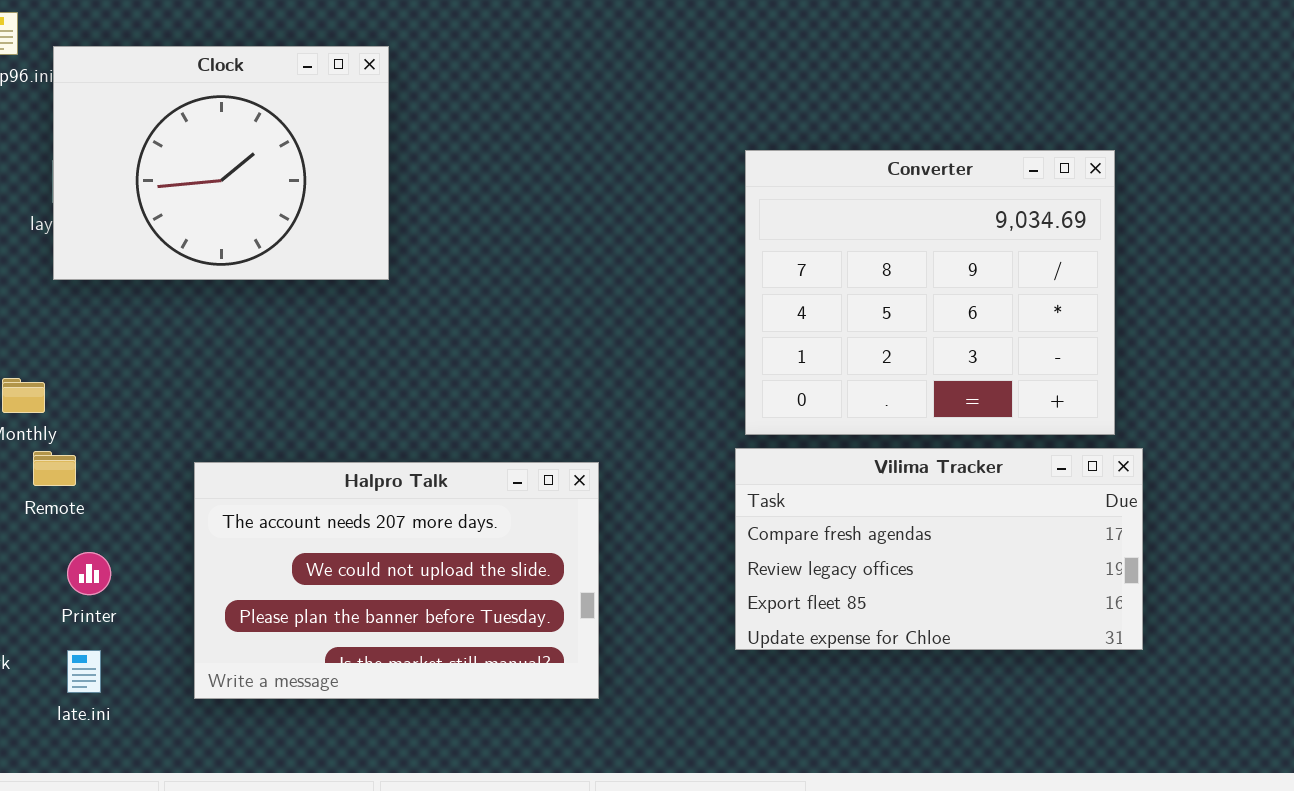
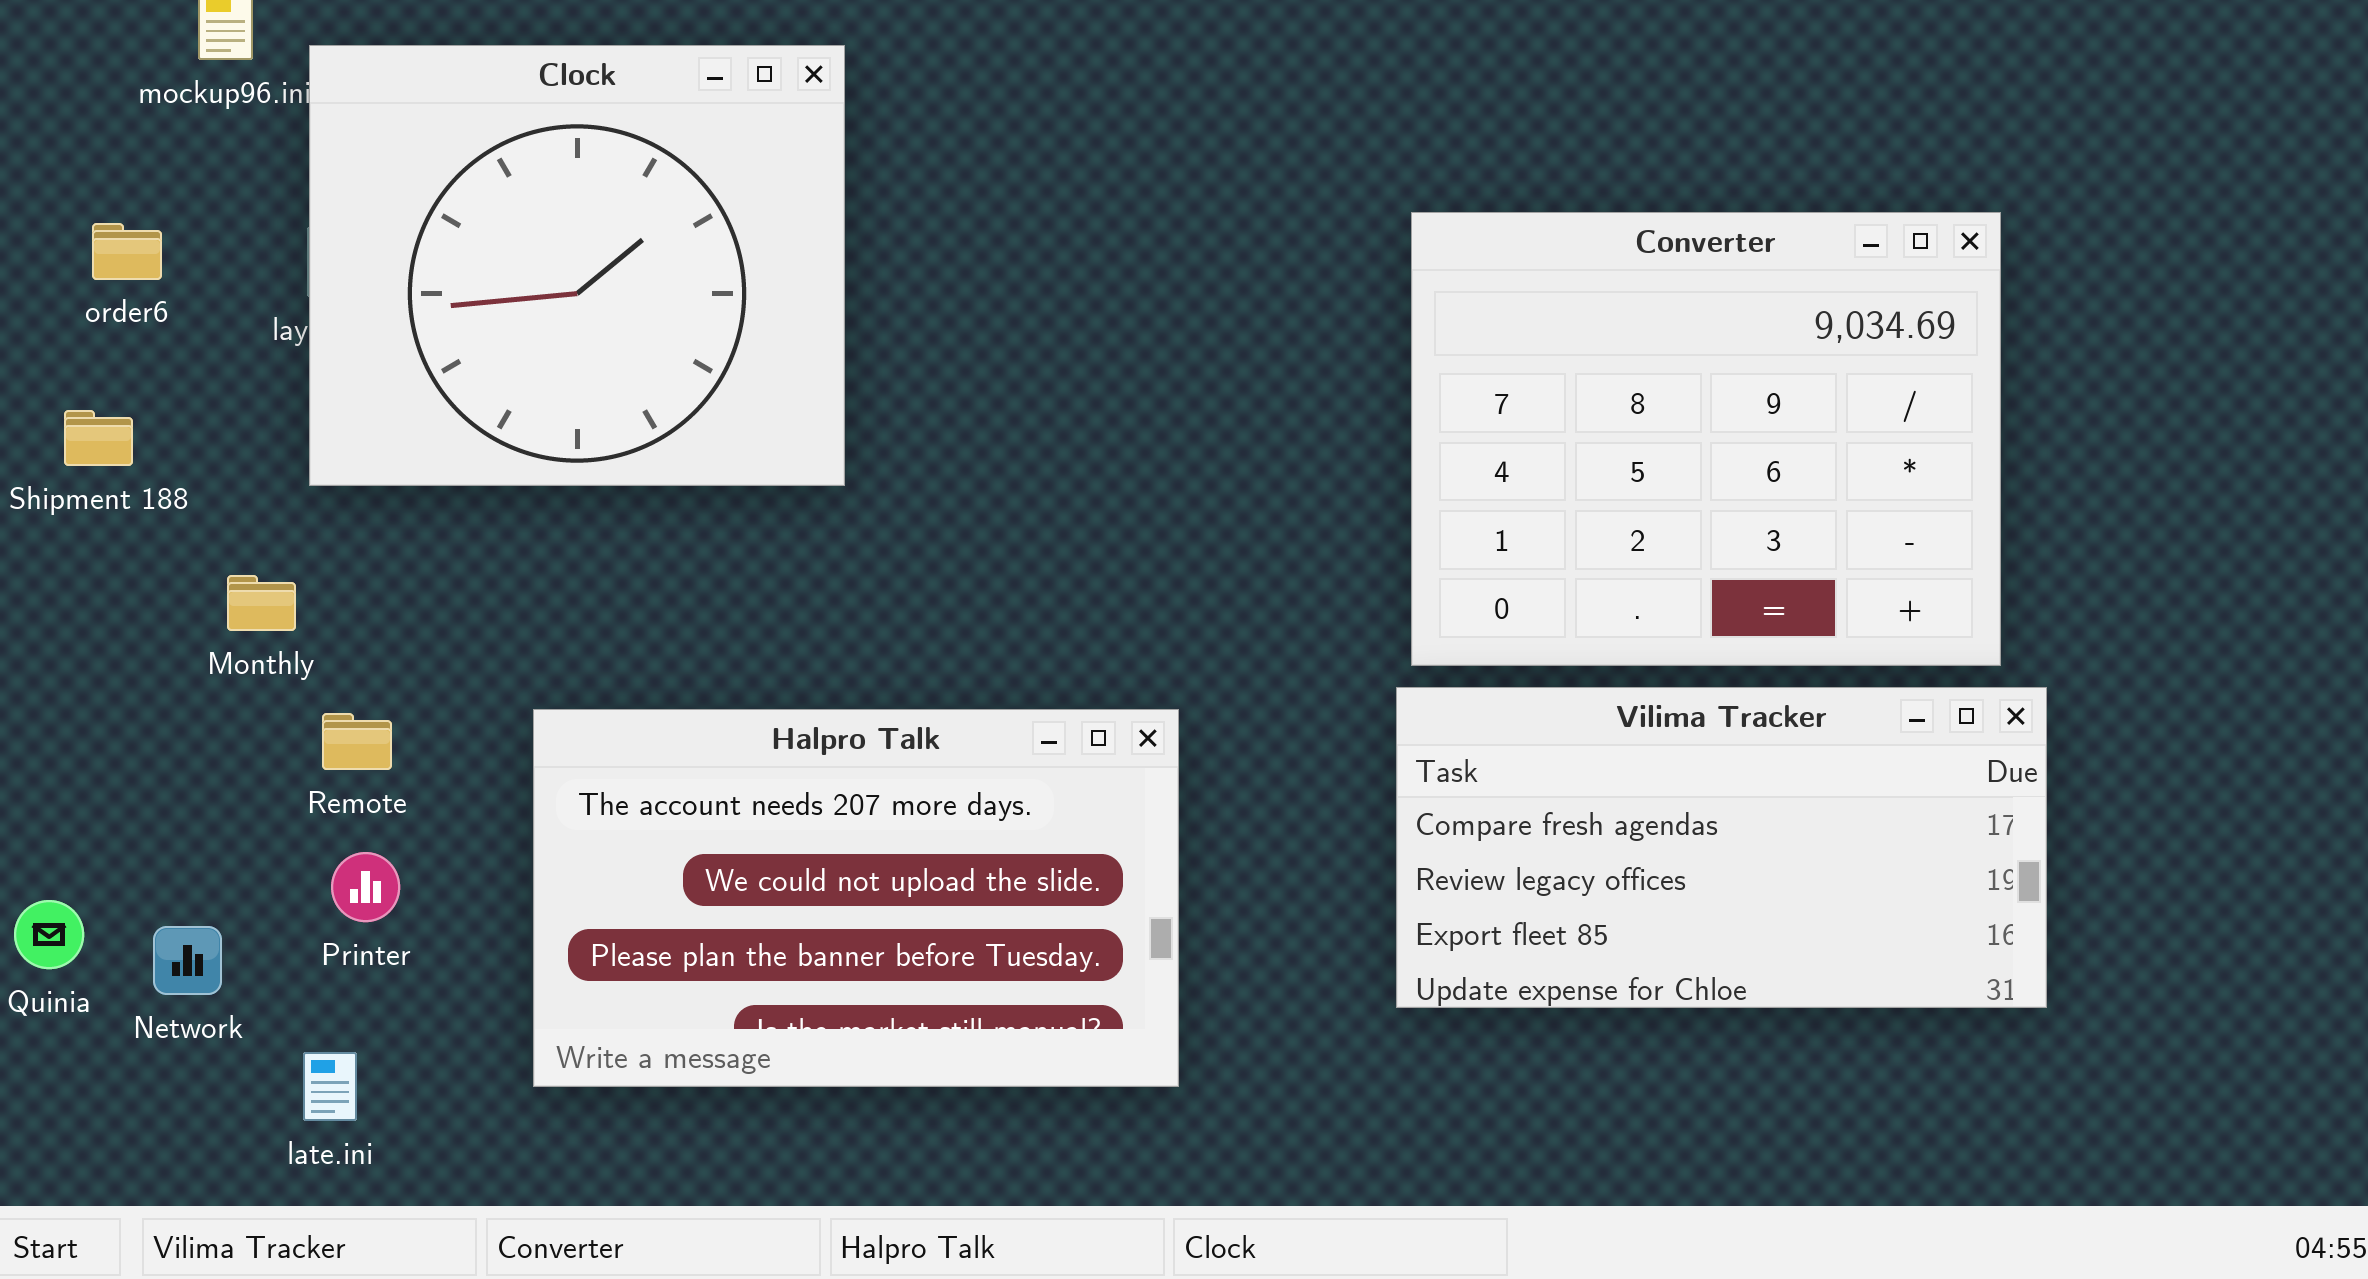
Clock: [53,46,389,280] -> [309,45,845,486], resized
Remote: [33,451,76,486] -> [322,713,392,770], moved
late.ini: [67,650,101,693] -> [303,1052,357,1121], moved

